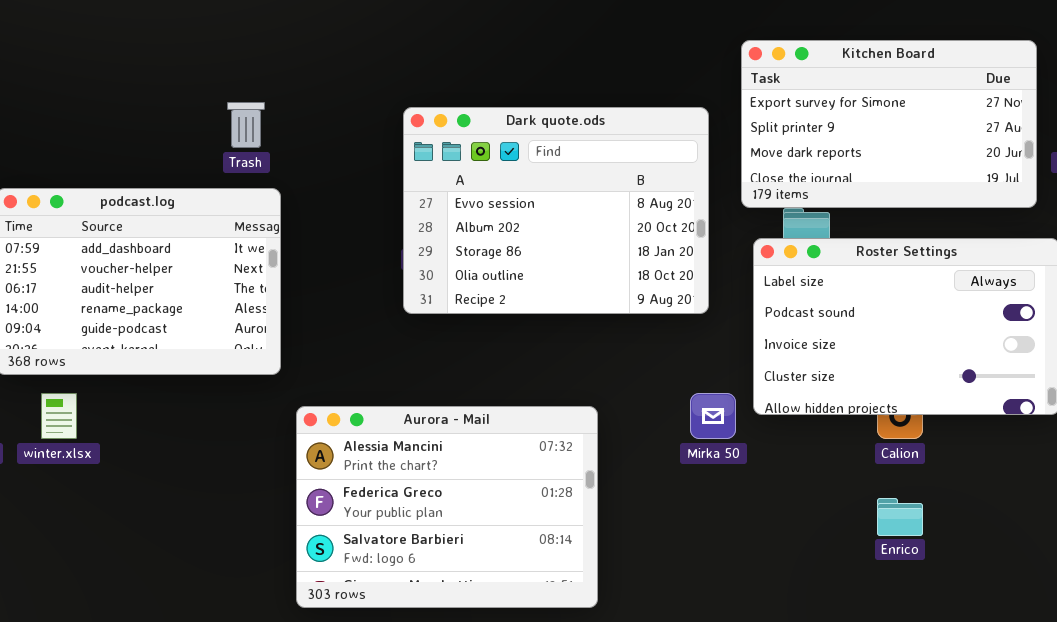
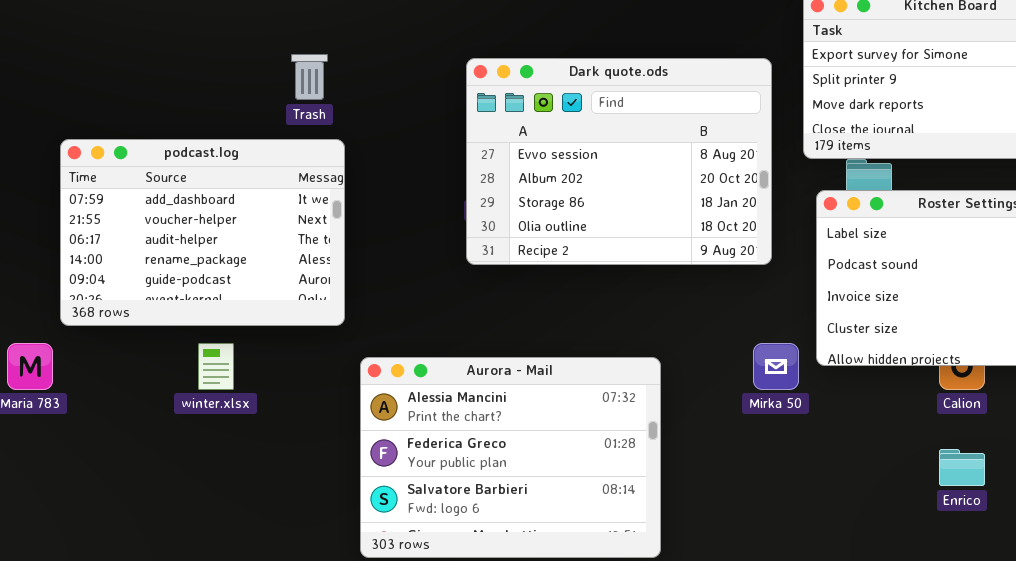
winter.xlsx: [41,393,77,439] -> [198,343,234,390], moved

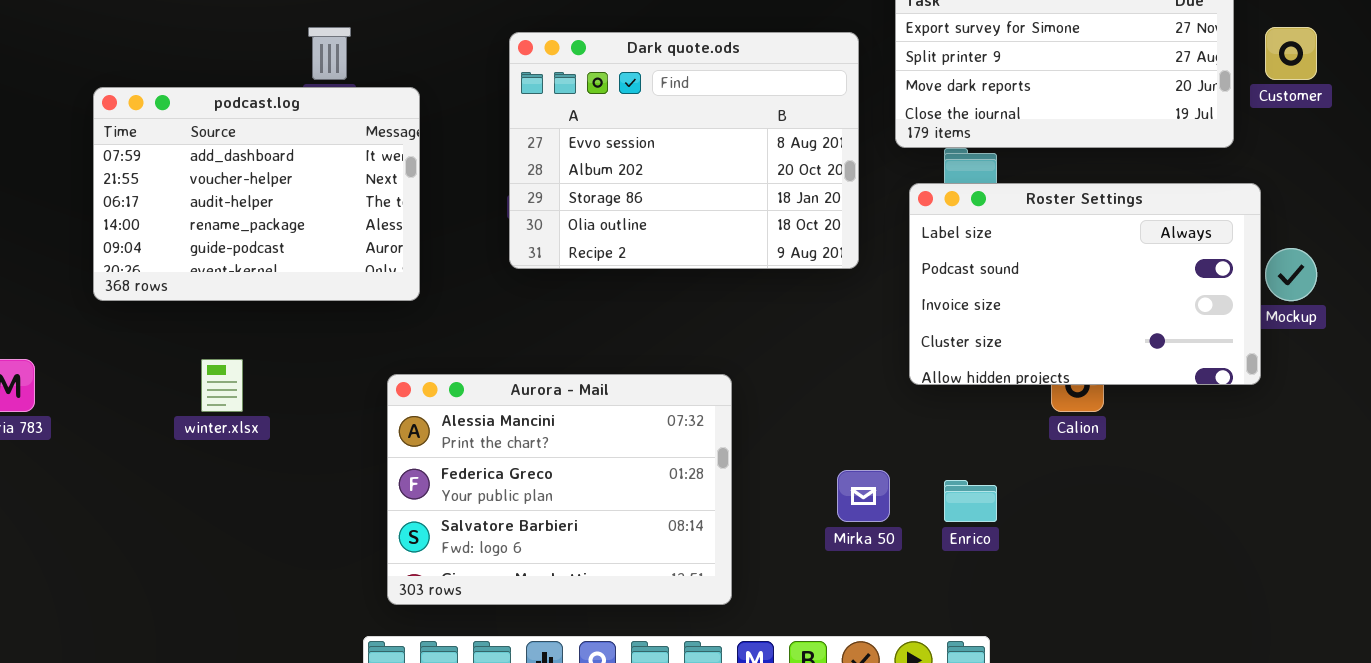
podcast.log: [60,139,345,326] -> [93,87,420,301], moved
Mirka 50: [753,343,799,390] -> [837,470,890,522], moved
Enrico: [939,449,985,486] -> [944,480,997,522], moved

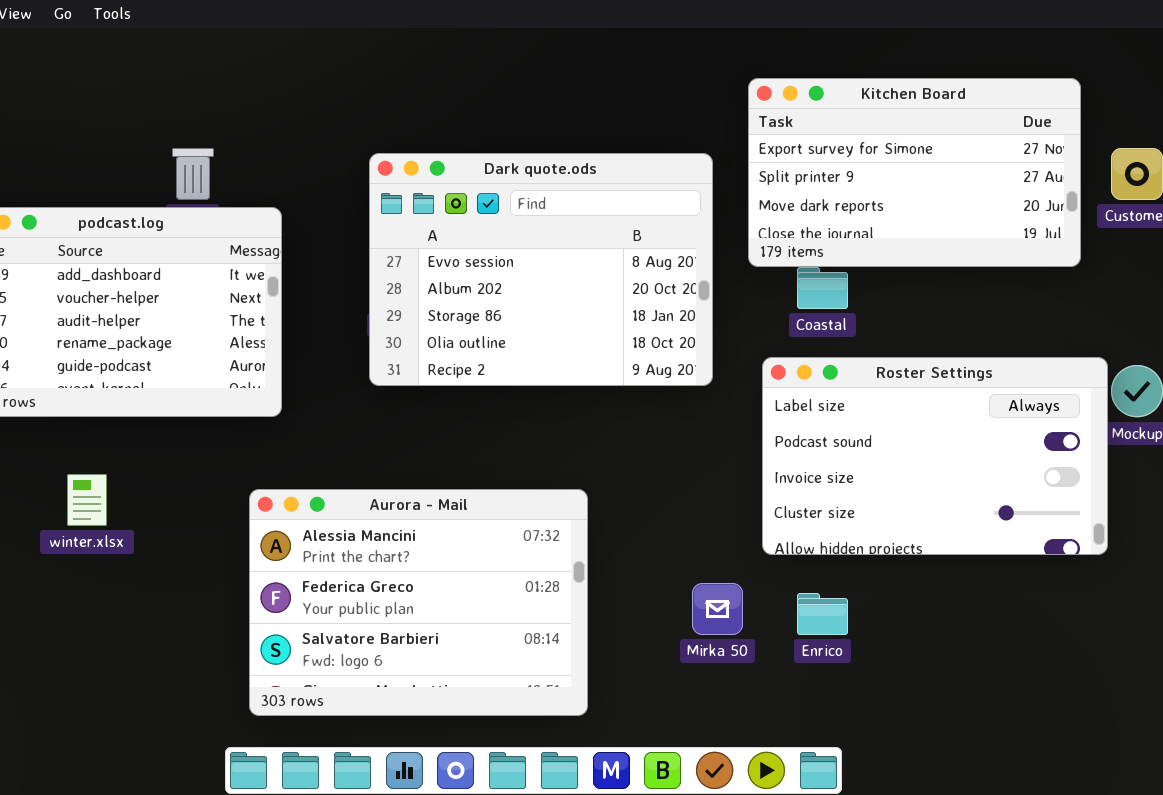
Roster Settings: [909,183,1261,385] -> [762,357,1108,555], moved

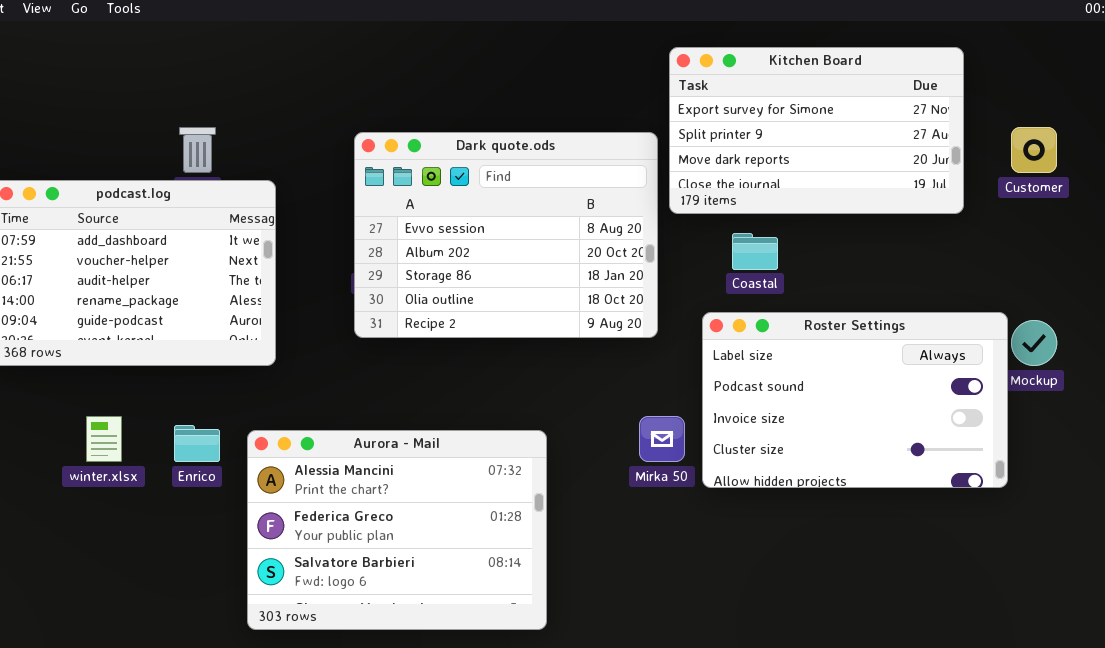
Kitchen Board: [748,78,1081,267] -> [669,47,964,214], moved
Mirka 50: [692,583,743,635] -> [639,416,685,462], moved
Enrico: [797,593,848,635] -> [174,425,220,462], moved

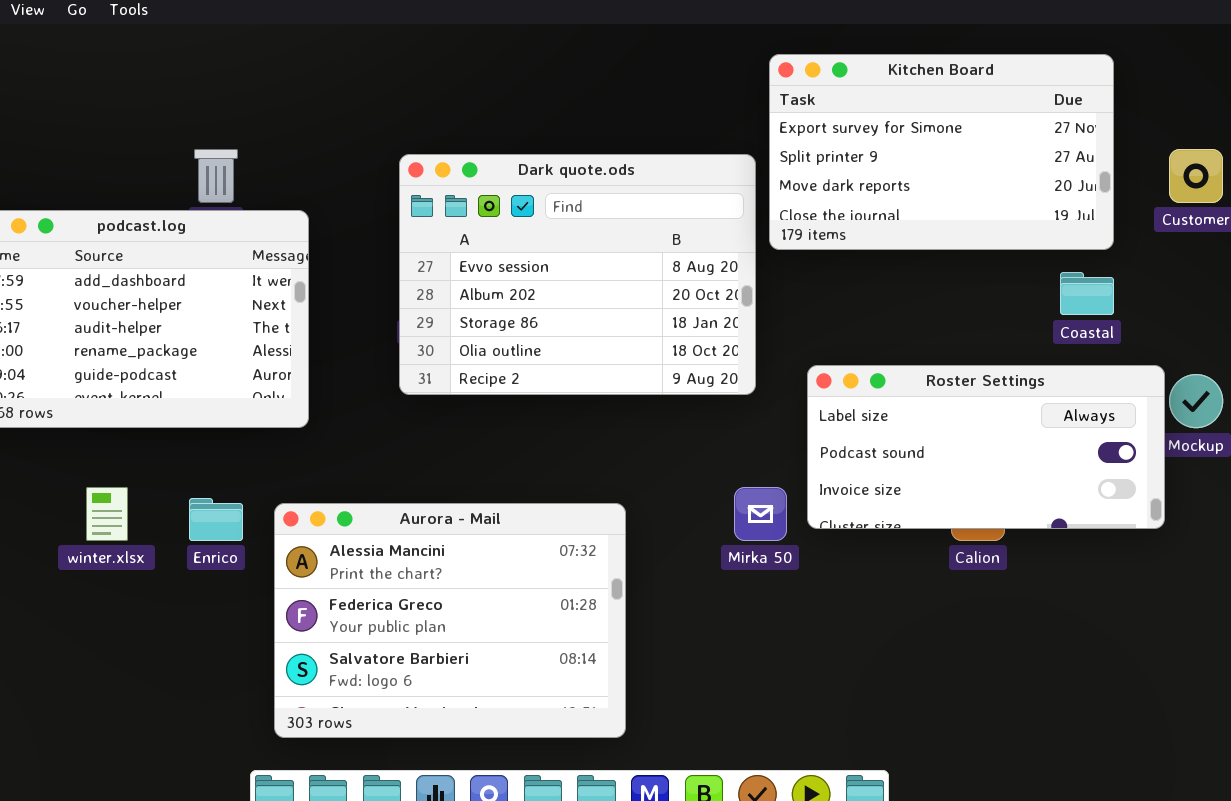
Coastal: [732,233,778,270] -> [1060,272,1114,315], moved
Roster Settings: [702,312,1008,488] -> [807,365,1165,529], resized

